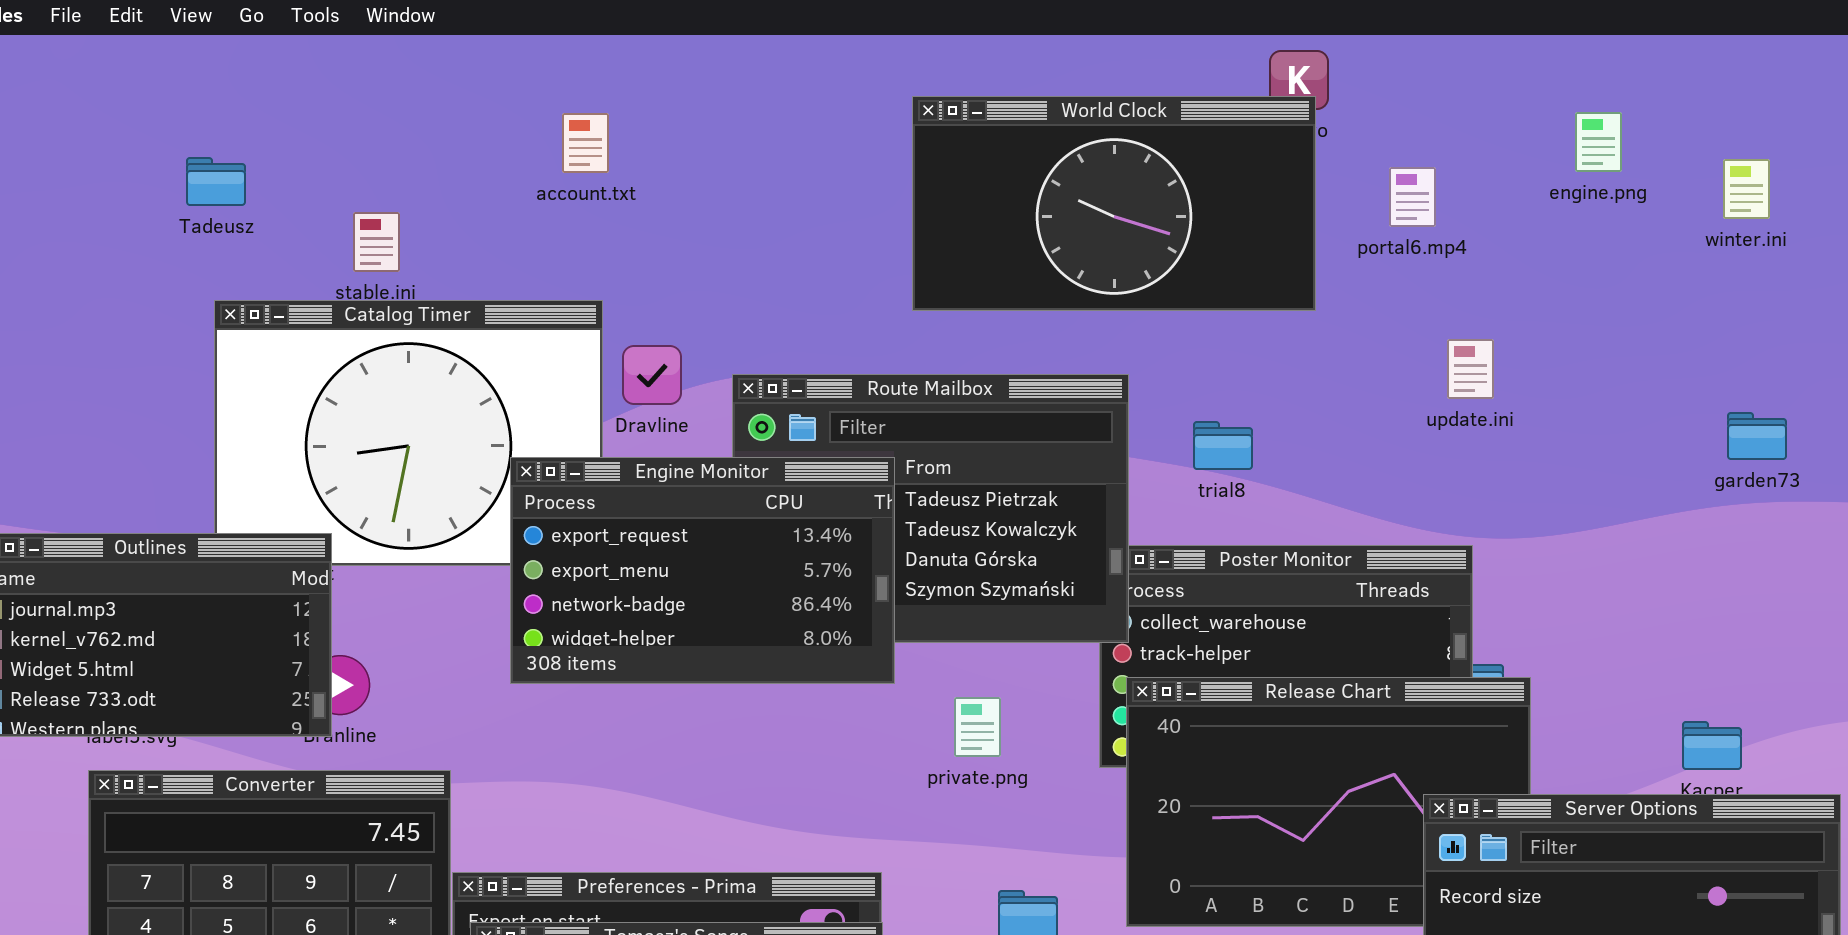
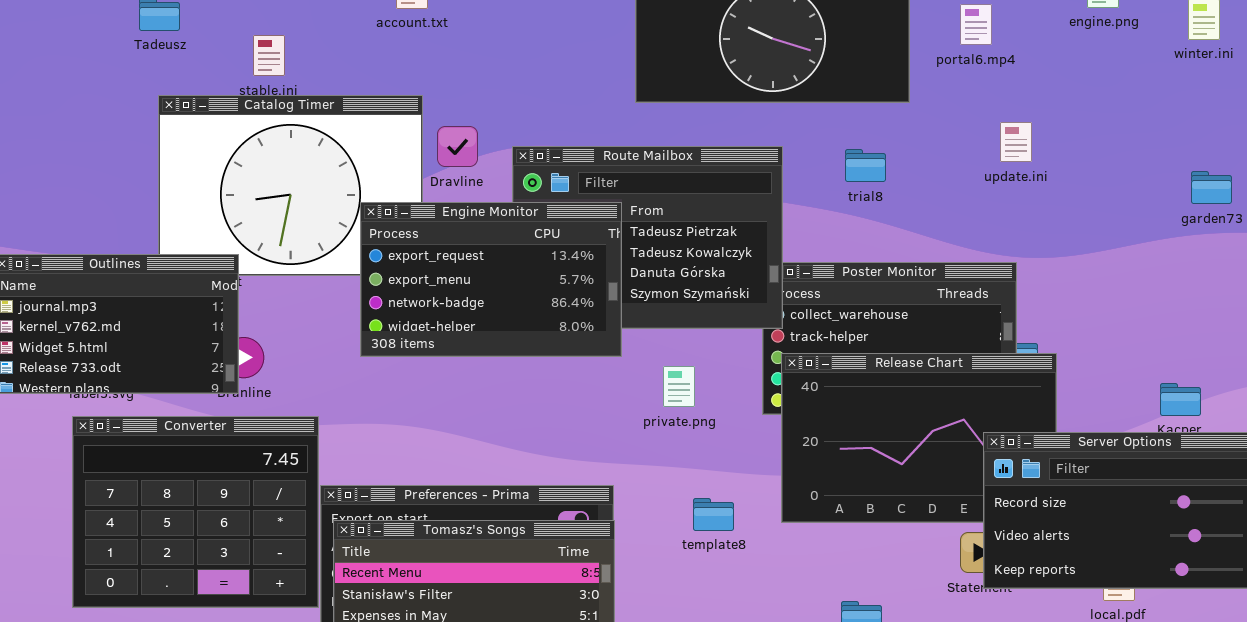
trial8: [1193,421,1253,470] -> [845,149,886,182], moved

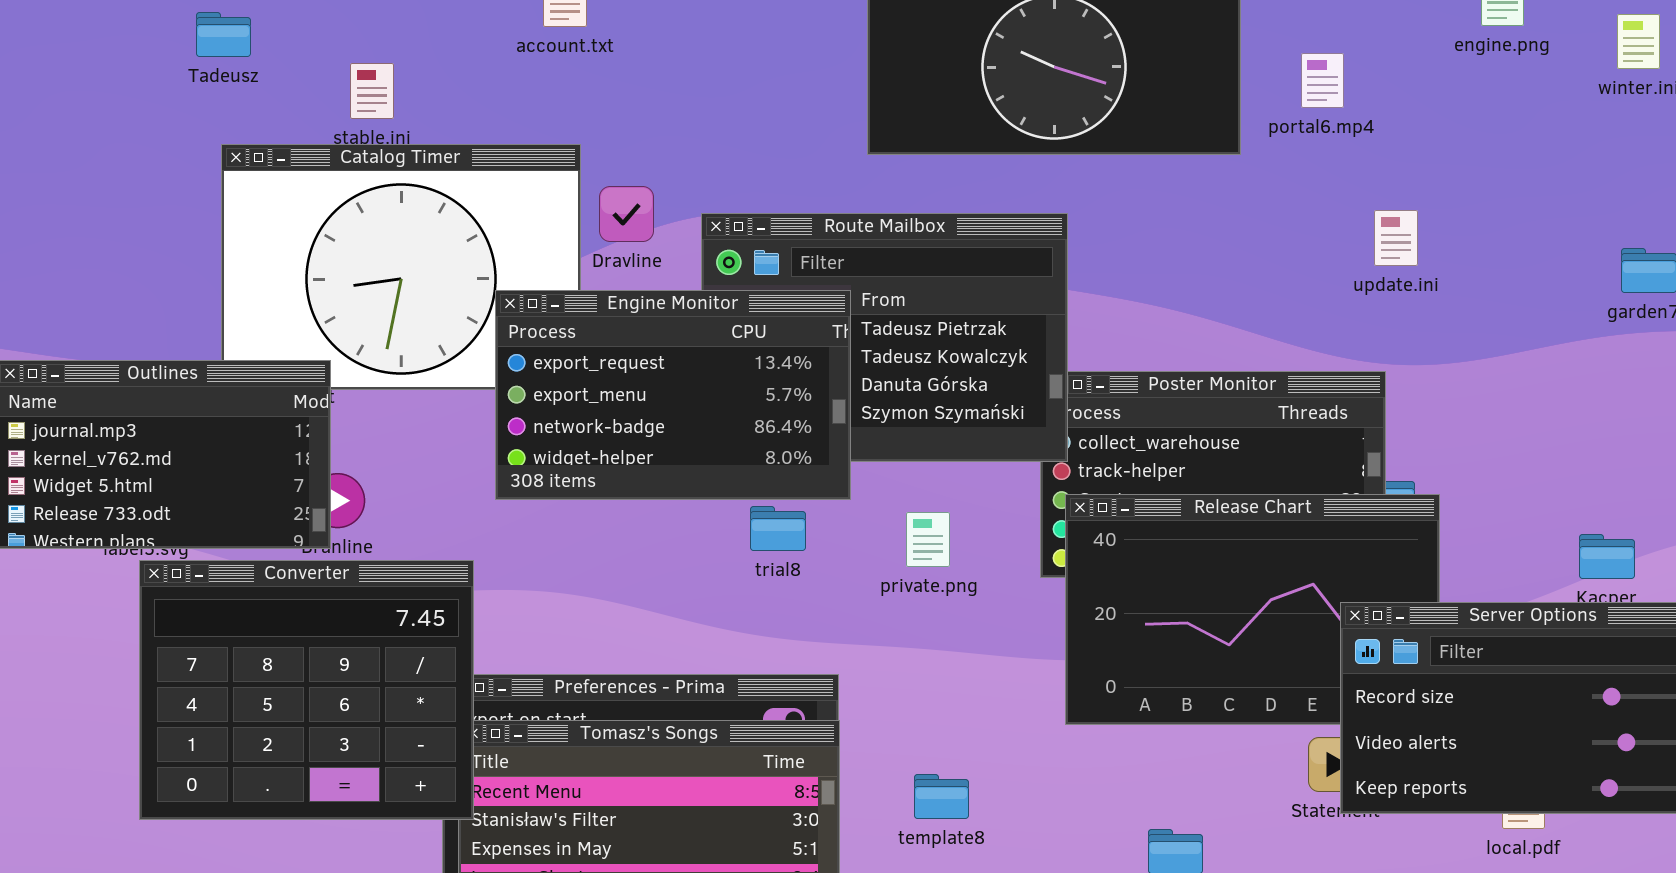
portal6.mp4: [960,4,992,45] -> [1301,53,1344,108], moved
update.ini: [1000,122,1032,162] -> [1374,210,1418,266], moved
trial8: [845,149,886,182] -> [750,506,806,551], moved
Converter: [72,416,319,608] -> [139,560,474,820], moved
template8: [693,498,734,531] -> [914,774,969,819], moved

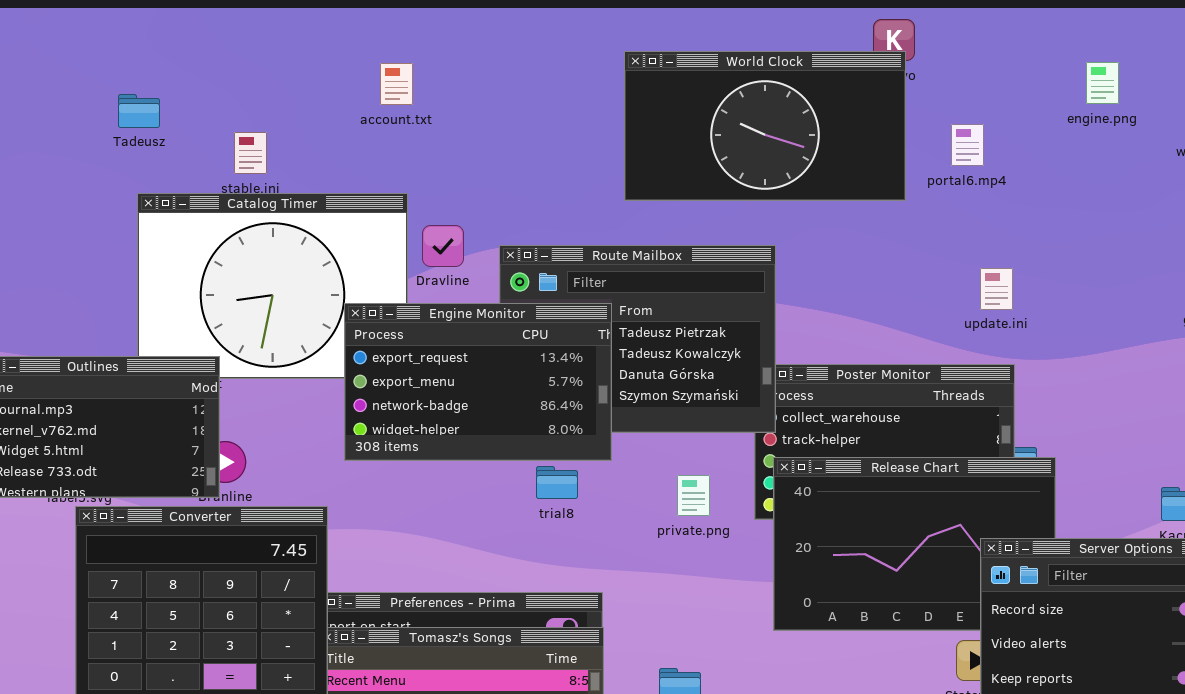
update.ini: [1374,210,1418,266] -> [980,268,1013,310], moved
private.png: [906,512,950,567] -> [677,475,710,516], moved

